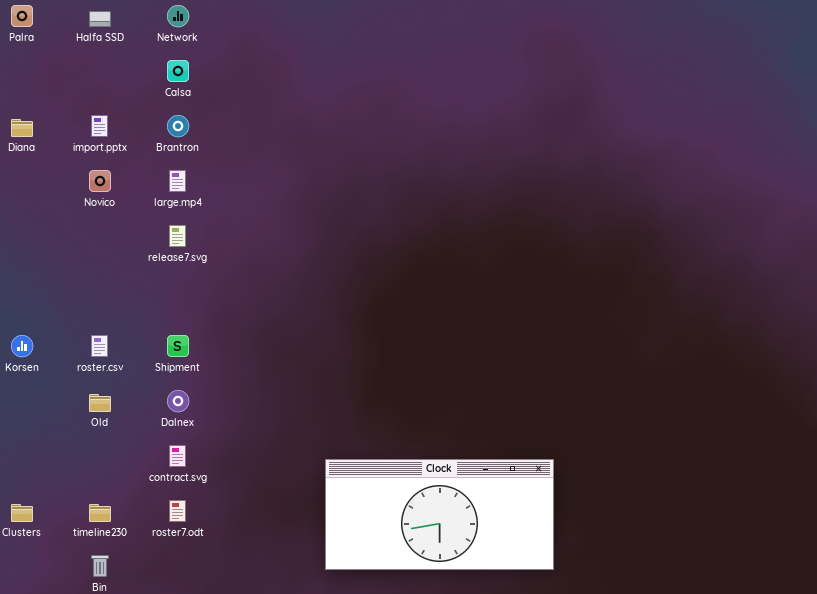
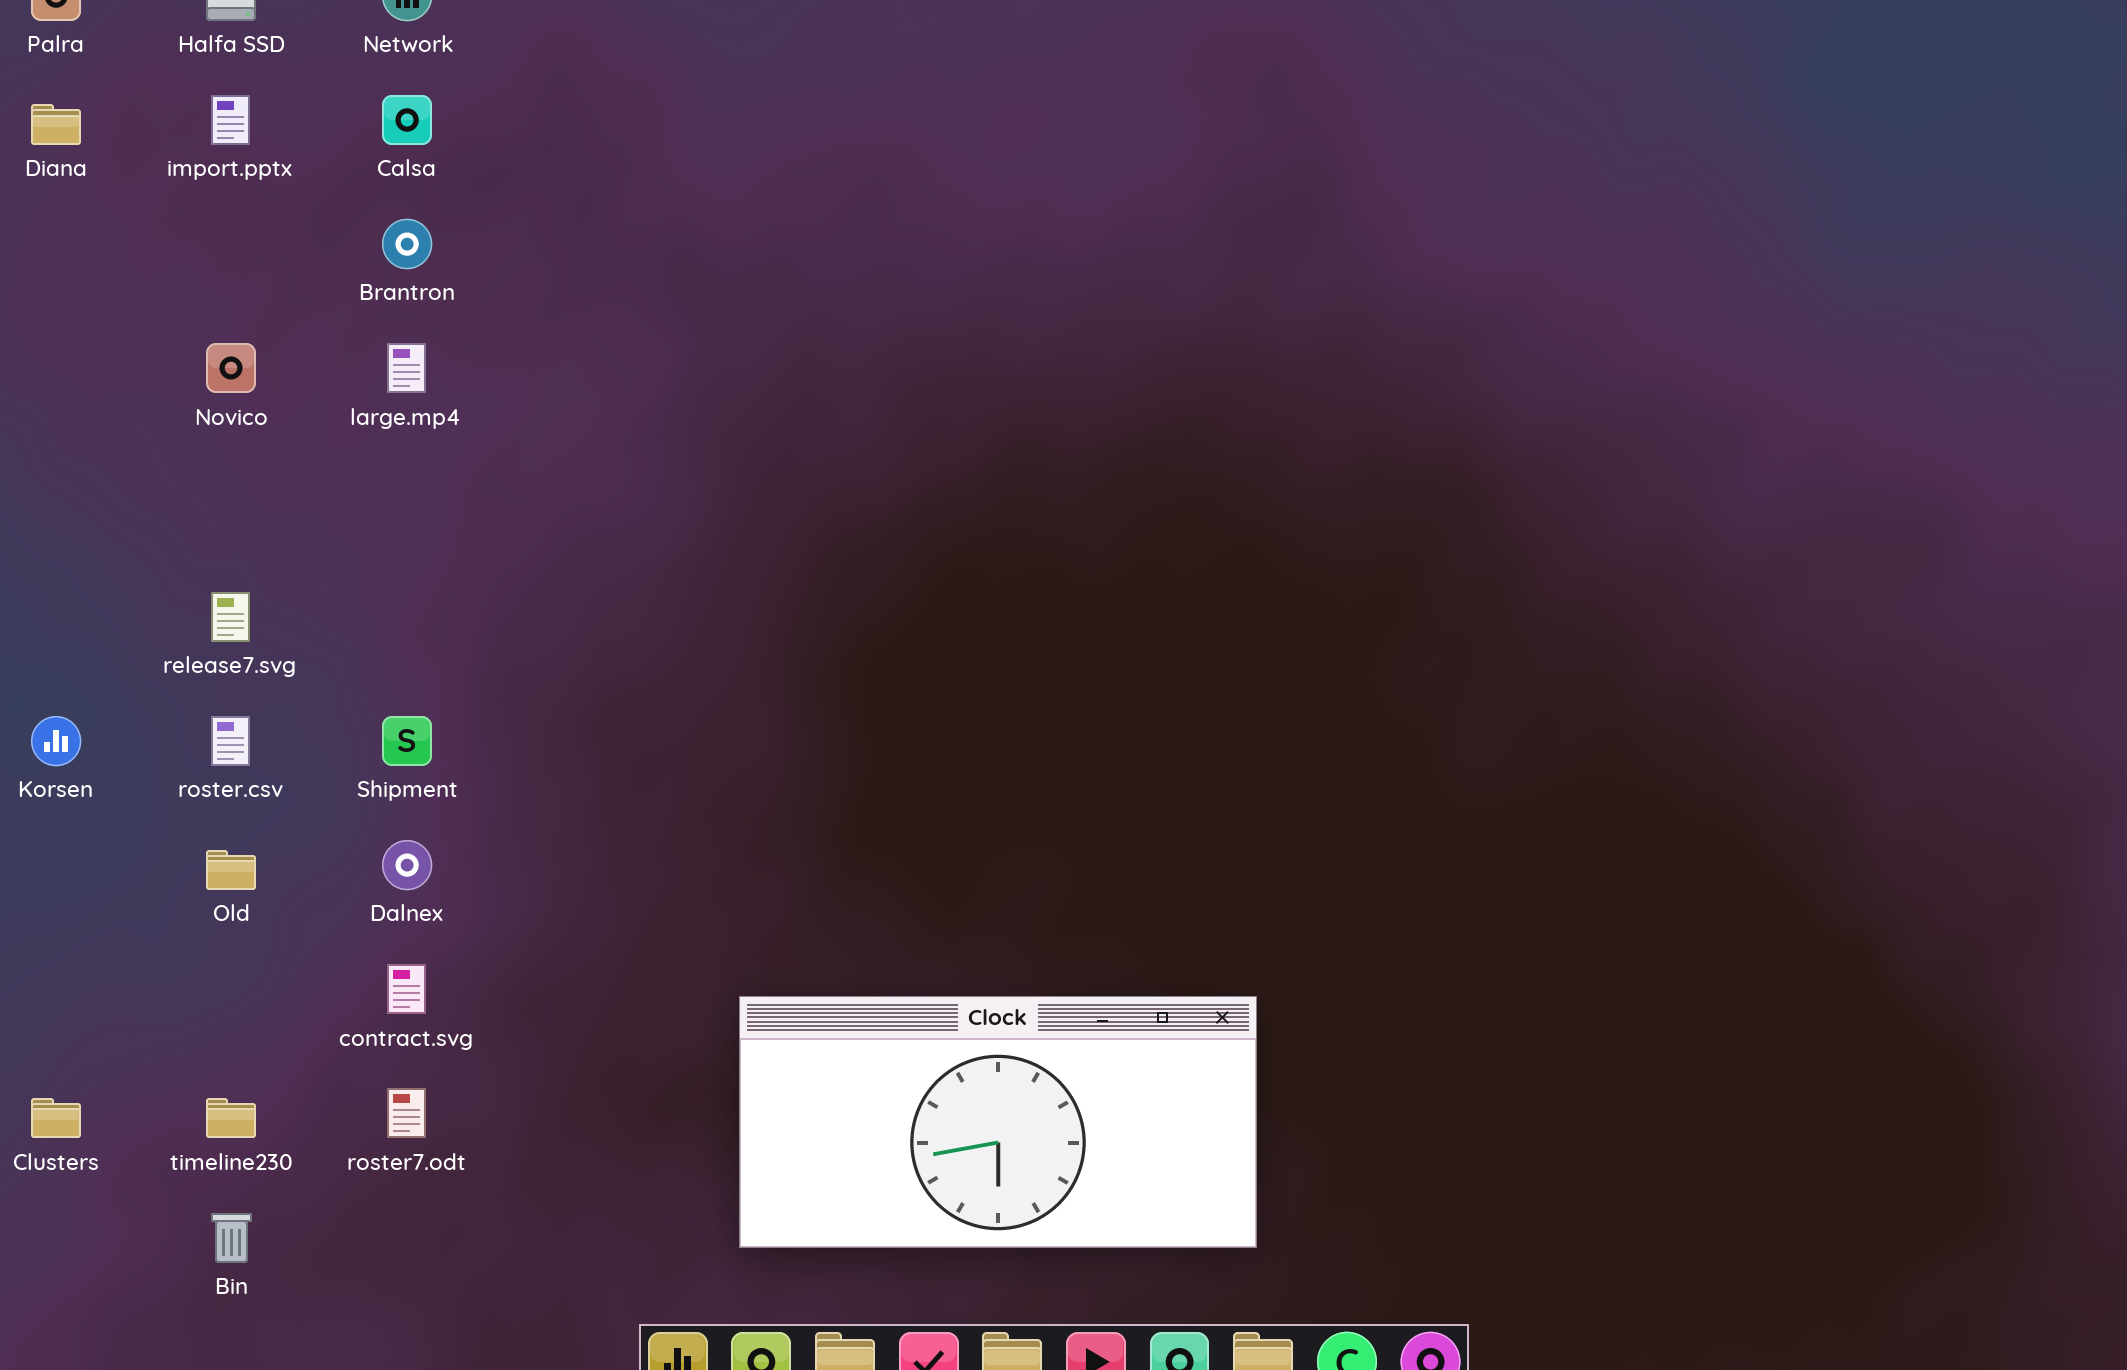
import.pptx: [91,115,108,137] -> [211,95,250,145], moved
Diana: [11,119,33,137] -> [31,104,81,145], moved
release7.svg: [169,225,186,247] -> [211,592,250,642], moved

